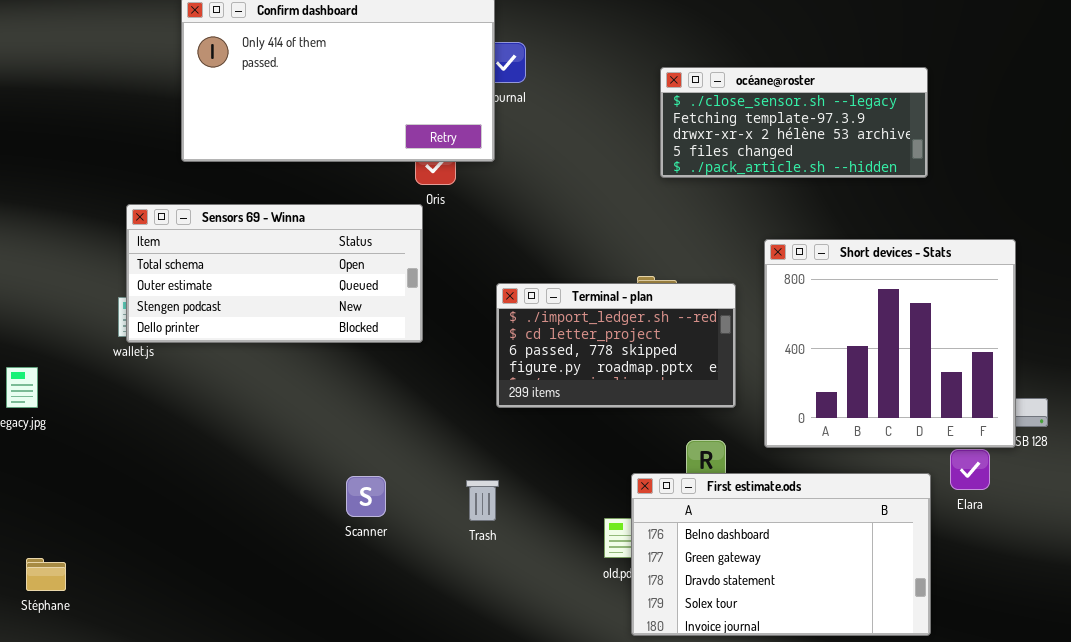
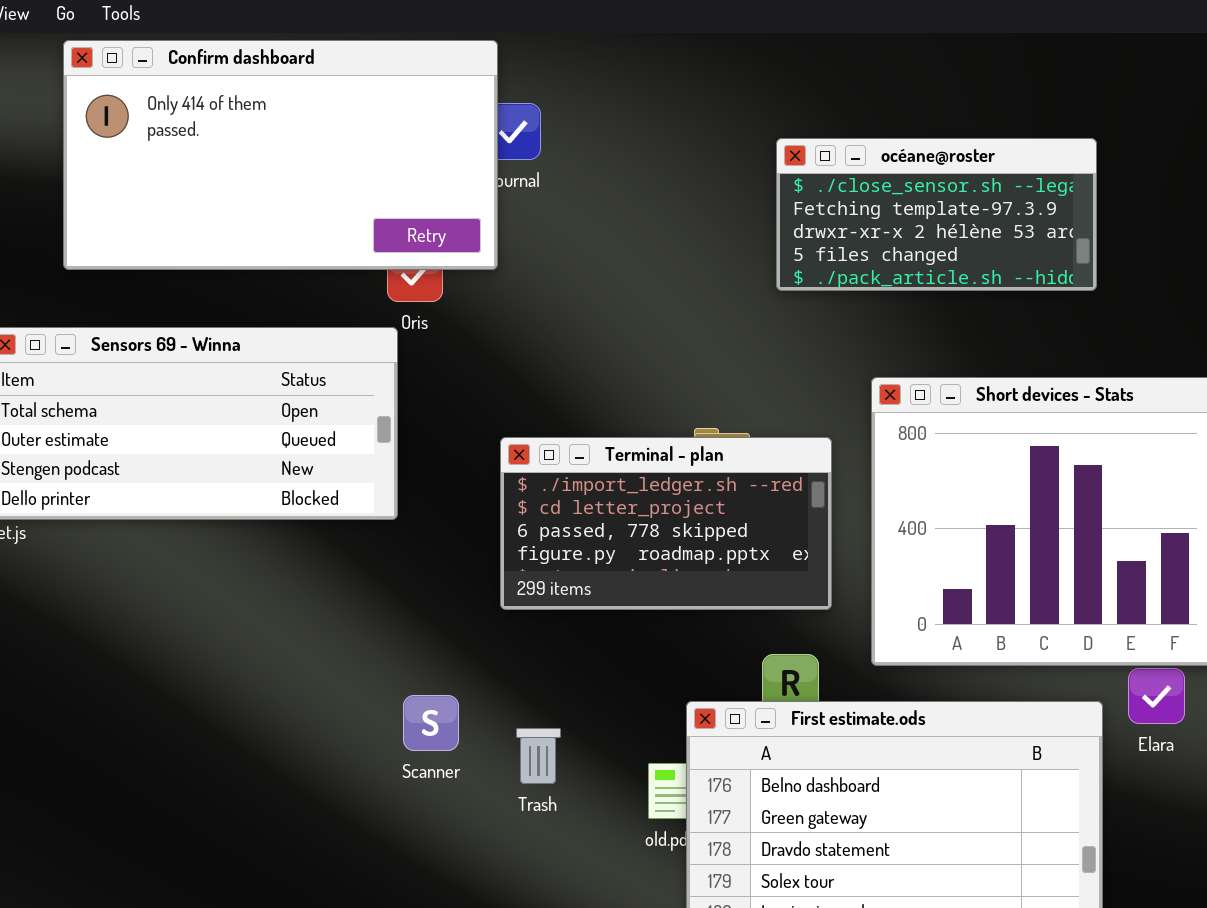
océane@roster: [660,67,928,178] -> [776,138,1097,291], resized
Scanner: [346,476,386,517] -> [403,695,459,751], moved
Trash: [466,480,499,521] -> [516,728,561,784], moved

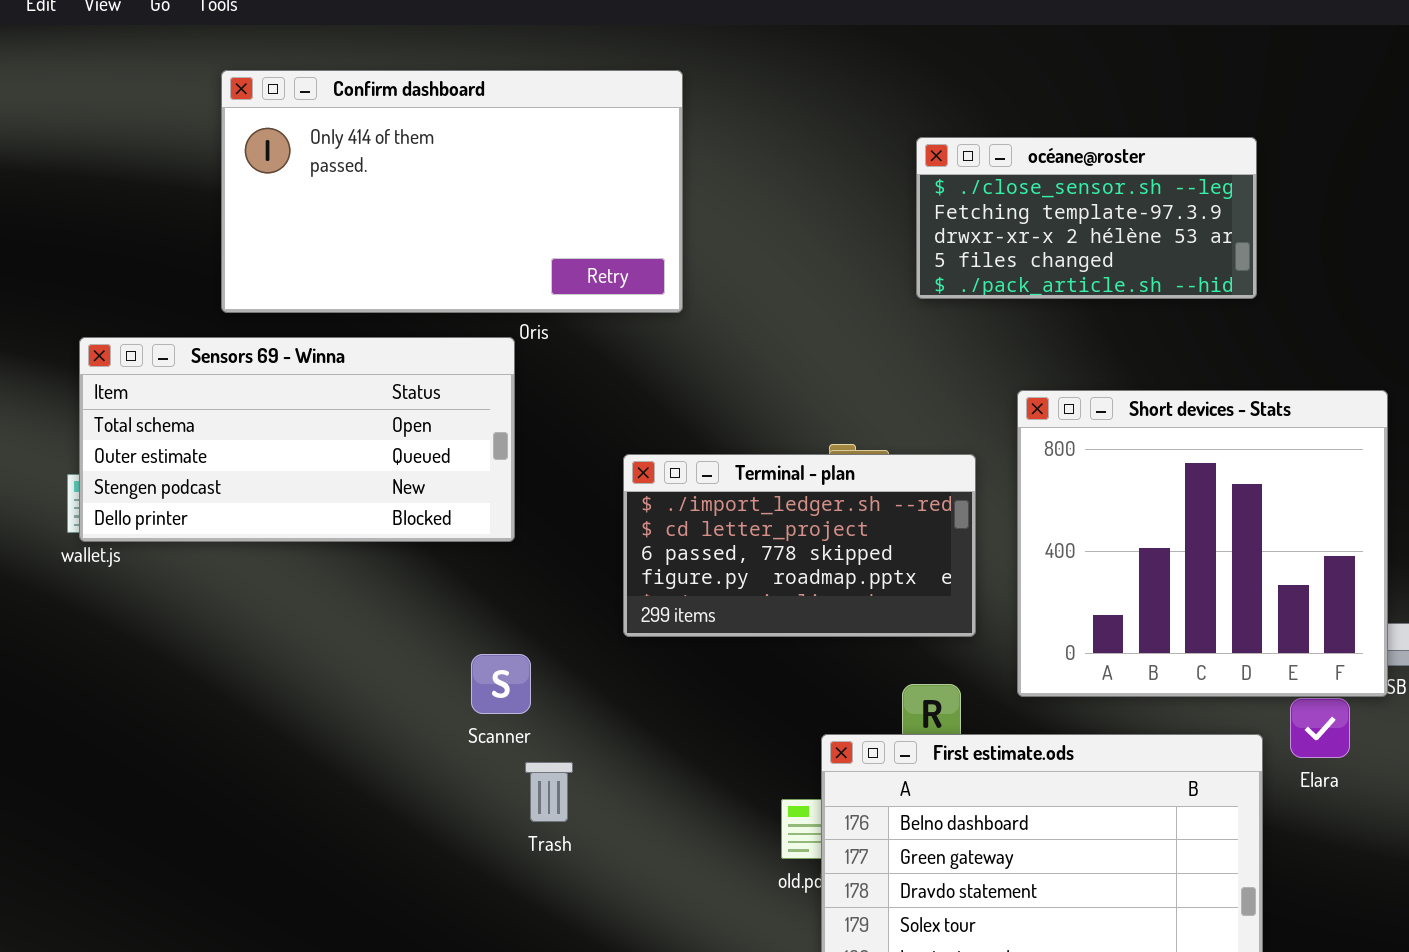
Confirm dashboard: [63,40,498,270] -> [221,70,683,313], moved
Scanner: [403,695,459,751] -> [471,654,531,714], moved
Trash: [516,728,561,784] -> [525,762,573,822], moved

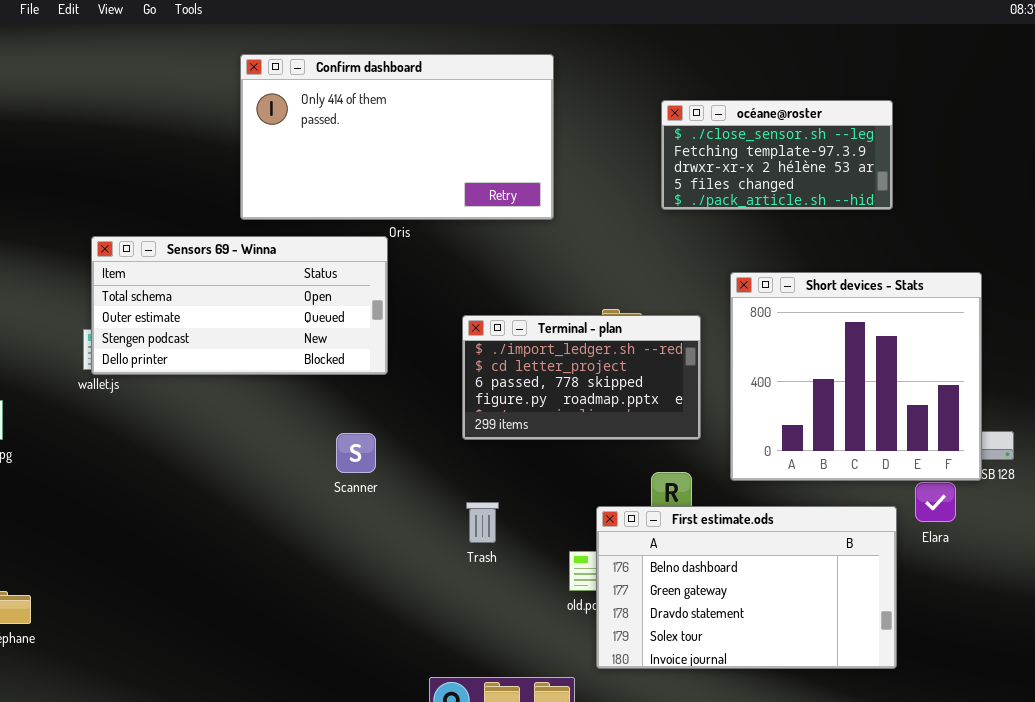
Confirm dashboard: [221,70,683,313] -> [240,54,554,220], moved
Scanner: [471,654,531,714] -> [336,433,376,473], moved
Trash: [525,762,573,822] -> [466,502,499,543], moved

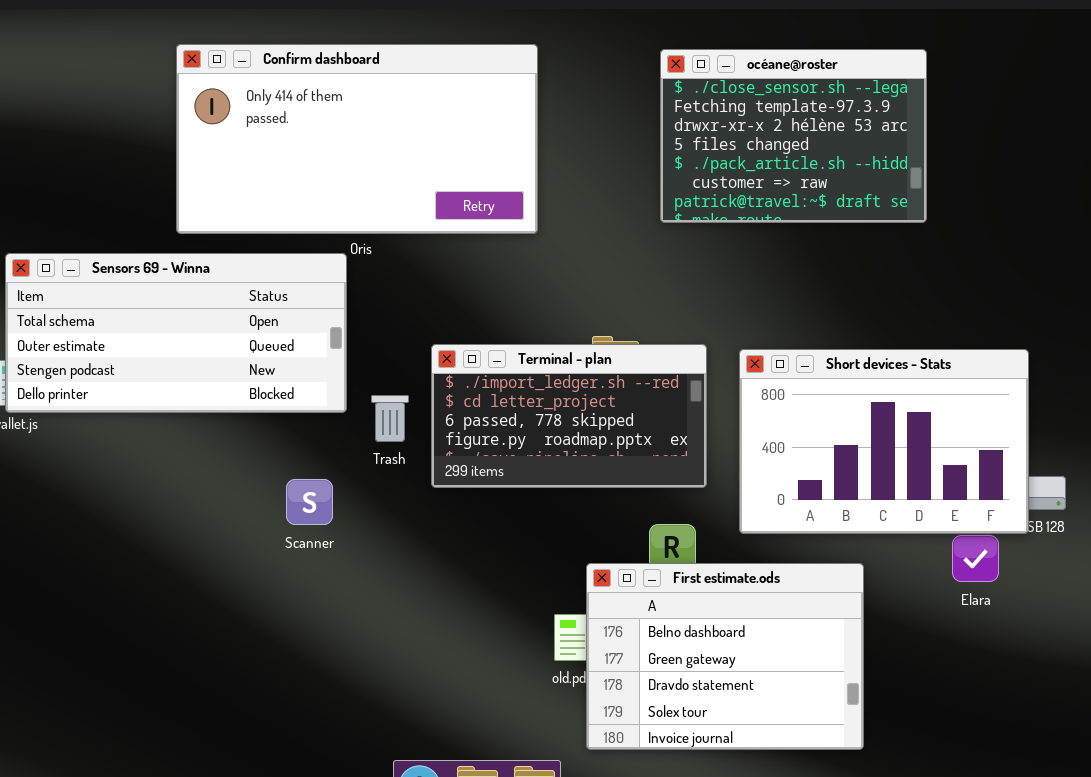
océane@roster: [661,100,893,210] -> [660,49,927,223], resized
Short devices - Stats: [730,272,982,481] -> [739,349,1029,534], resized
Trash: [466,502,499,543] -> [371,395,409,442], moved
First estimate.ods: [596,506,897,669] -> [586,563,864,750], resized

